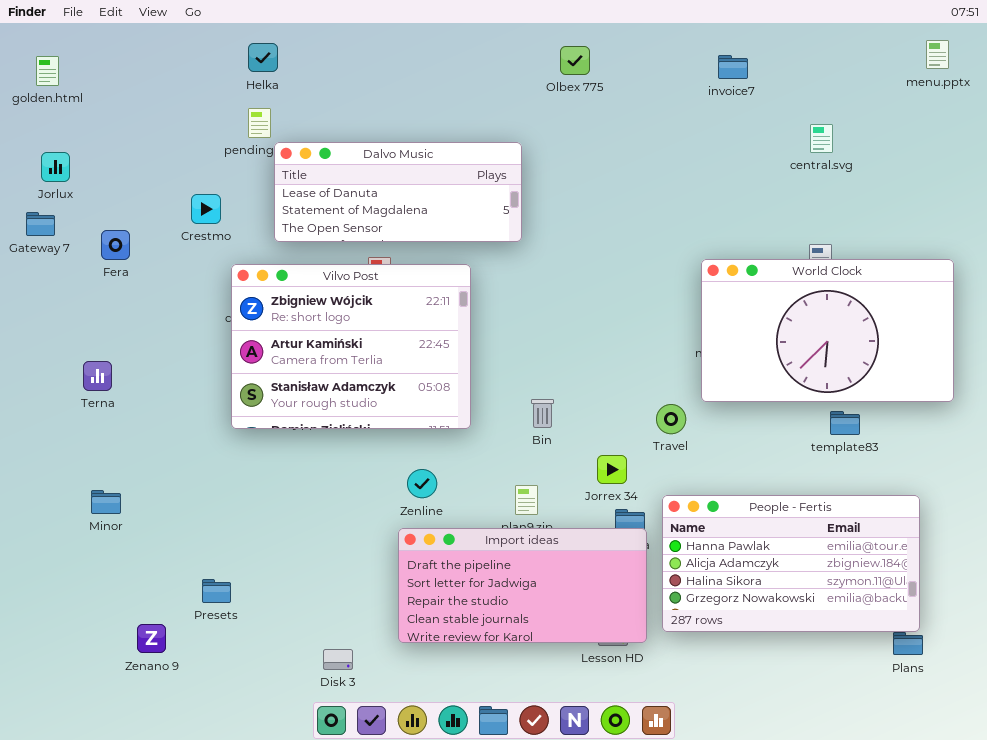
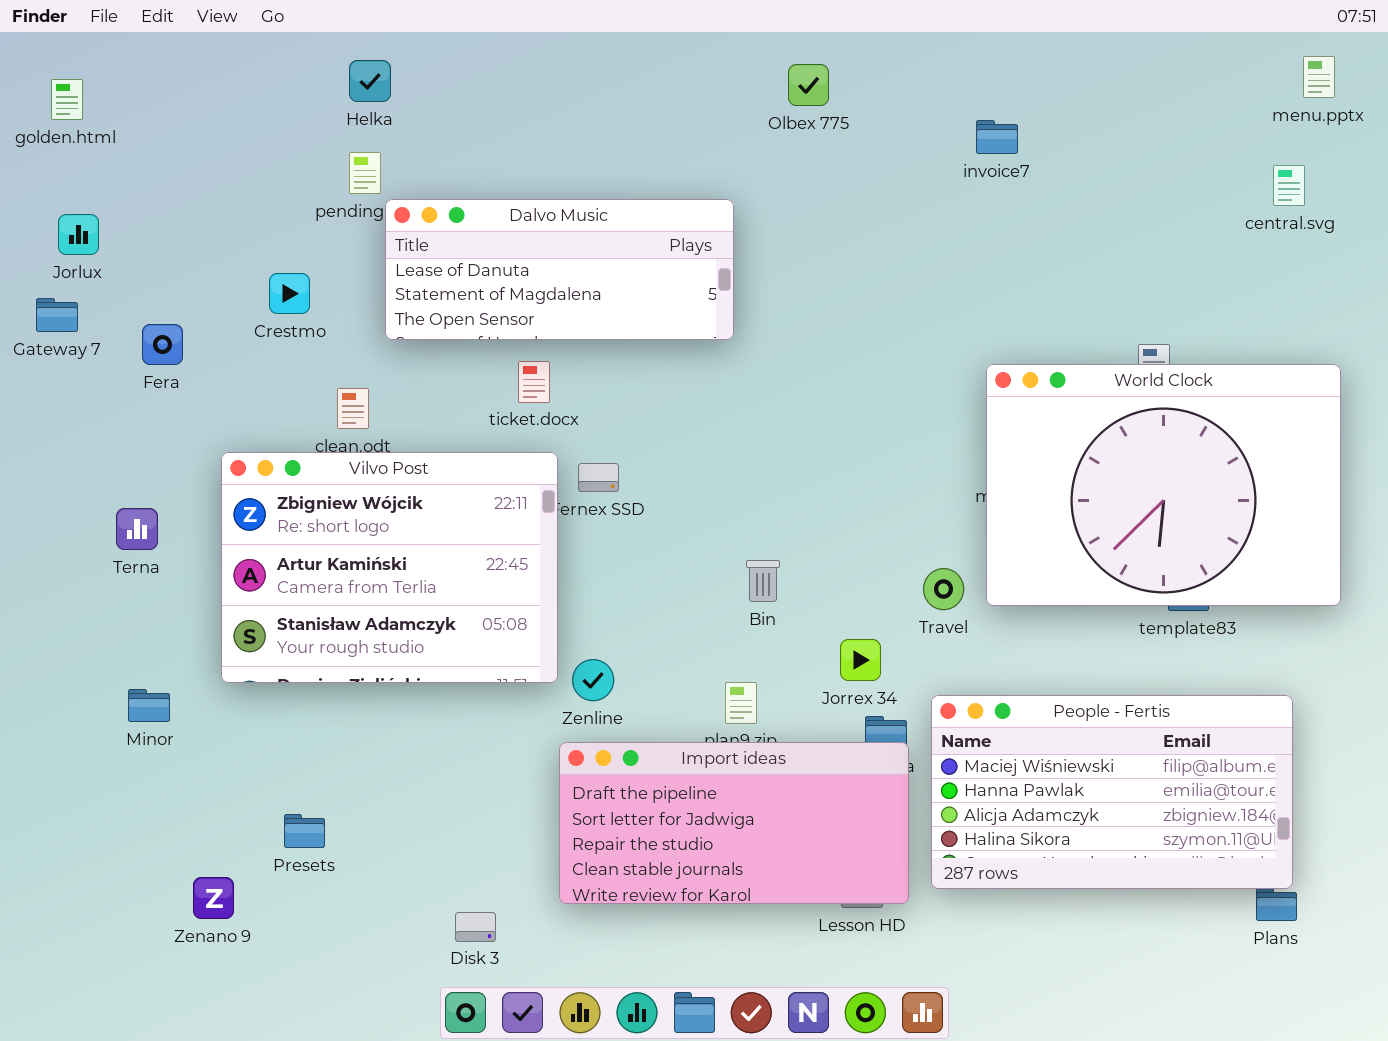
invoice7: [718,55,748,79] -> [976,120,1018,154], moved
central.svg: [810,124,833,153] -> [1273,165,1305,206], moved
World Clock: [701,259,954,402] -> [986,364,1341,606], resized
Vilvo Post: [231,264,471,429] -> [221,452,558,683], moved
People - Fertis: [662,495,920,632] -> [931,695,1293,889], scrolled up 1 row

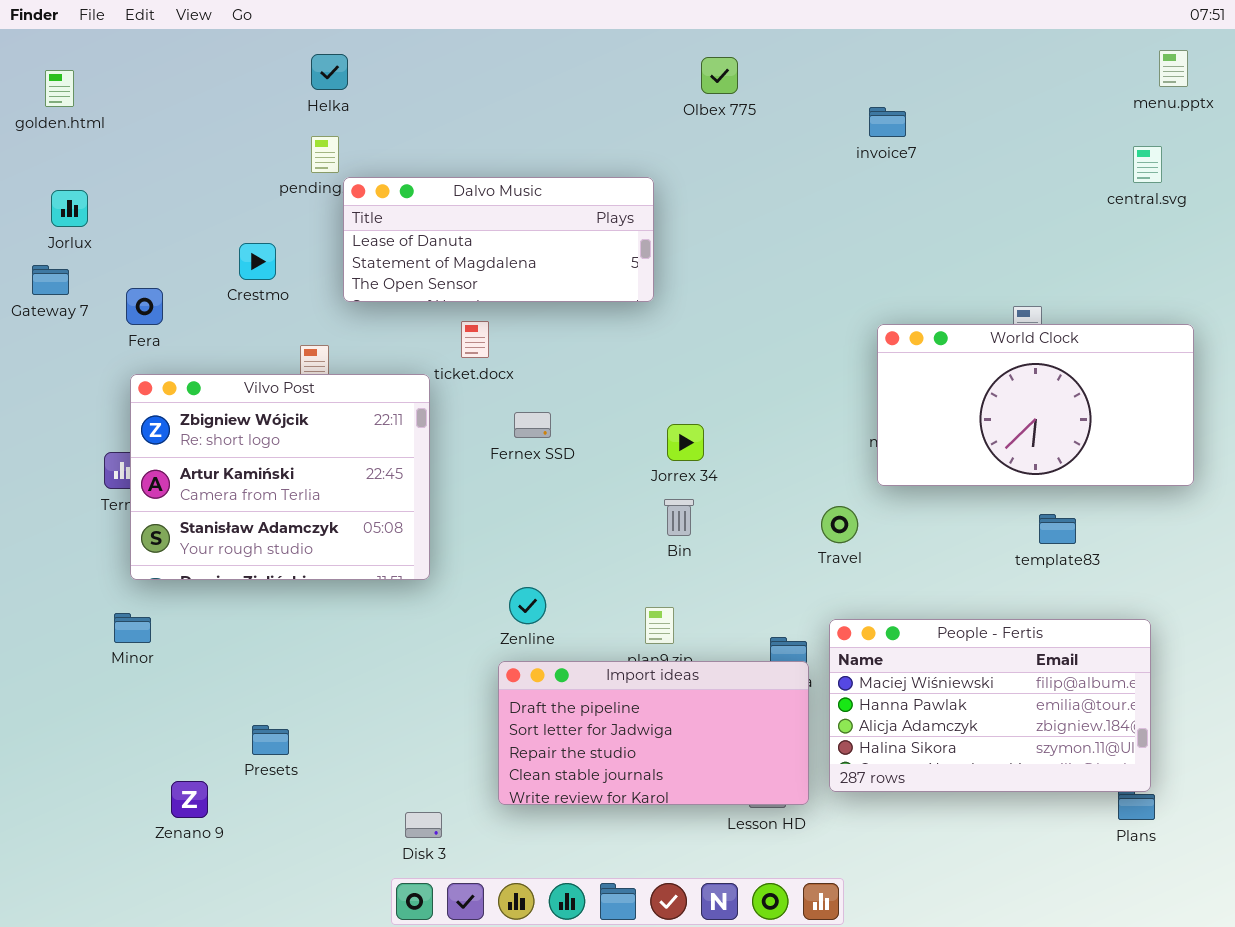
World Clock: [986,364,1341,606] -> [877,324,1194,486], resized
Vilvo Post: [221,452,558,683] -> [130,374,430,580], moved
Jorrex 34: [840,639,881,681] -> [667,424,704,461], moved

